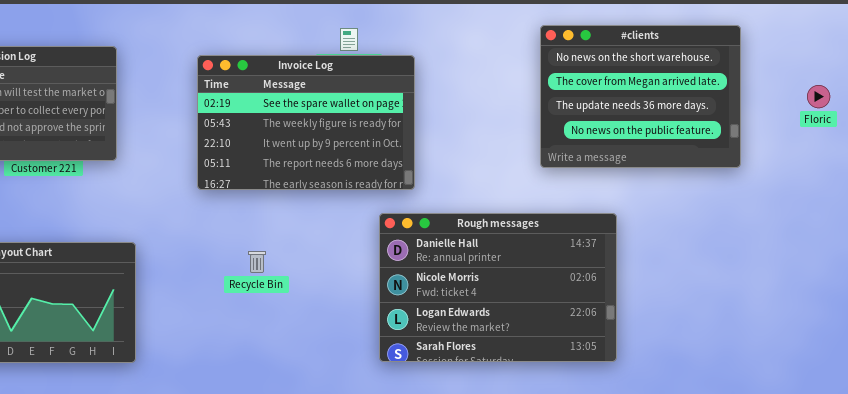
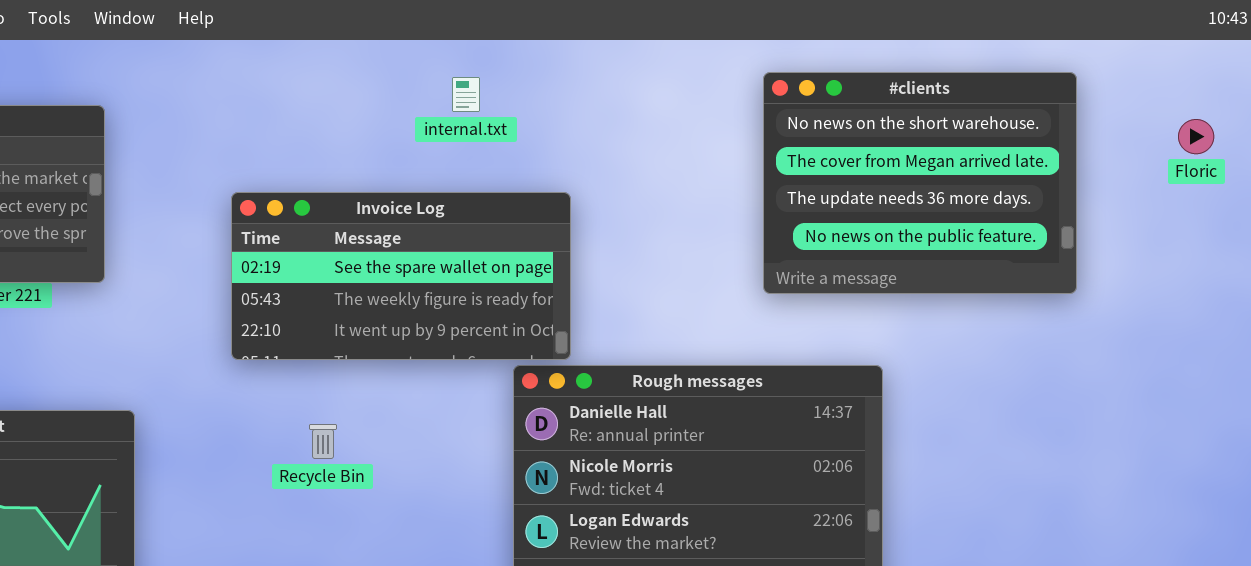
Invoice Log: [197,55,415,190] -> [231,192,571,360], moved, resized
Floric: [807,85,830,108] -> [1178,119,1214,154], moved

